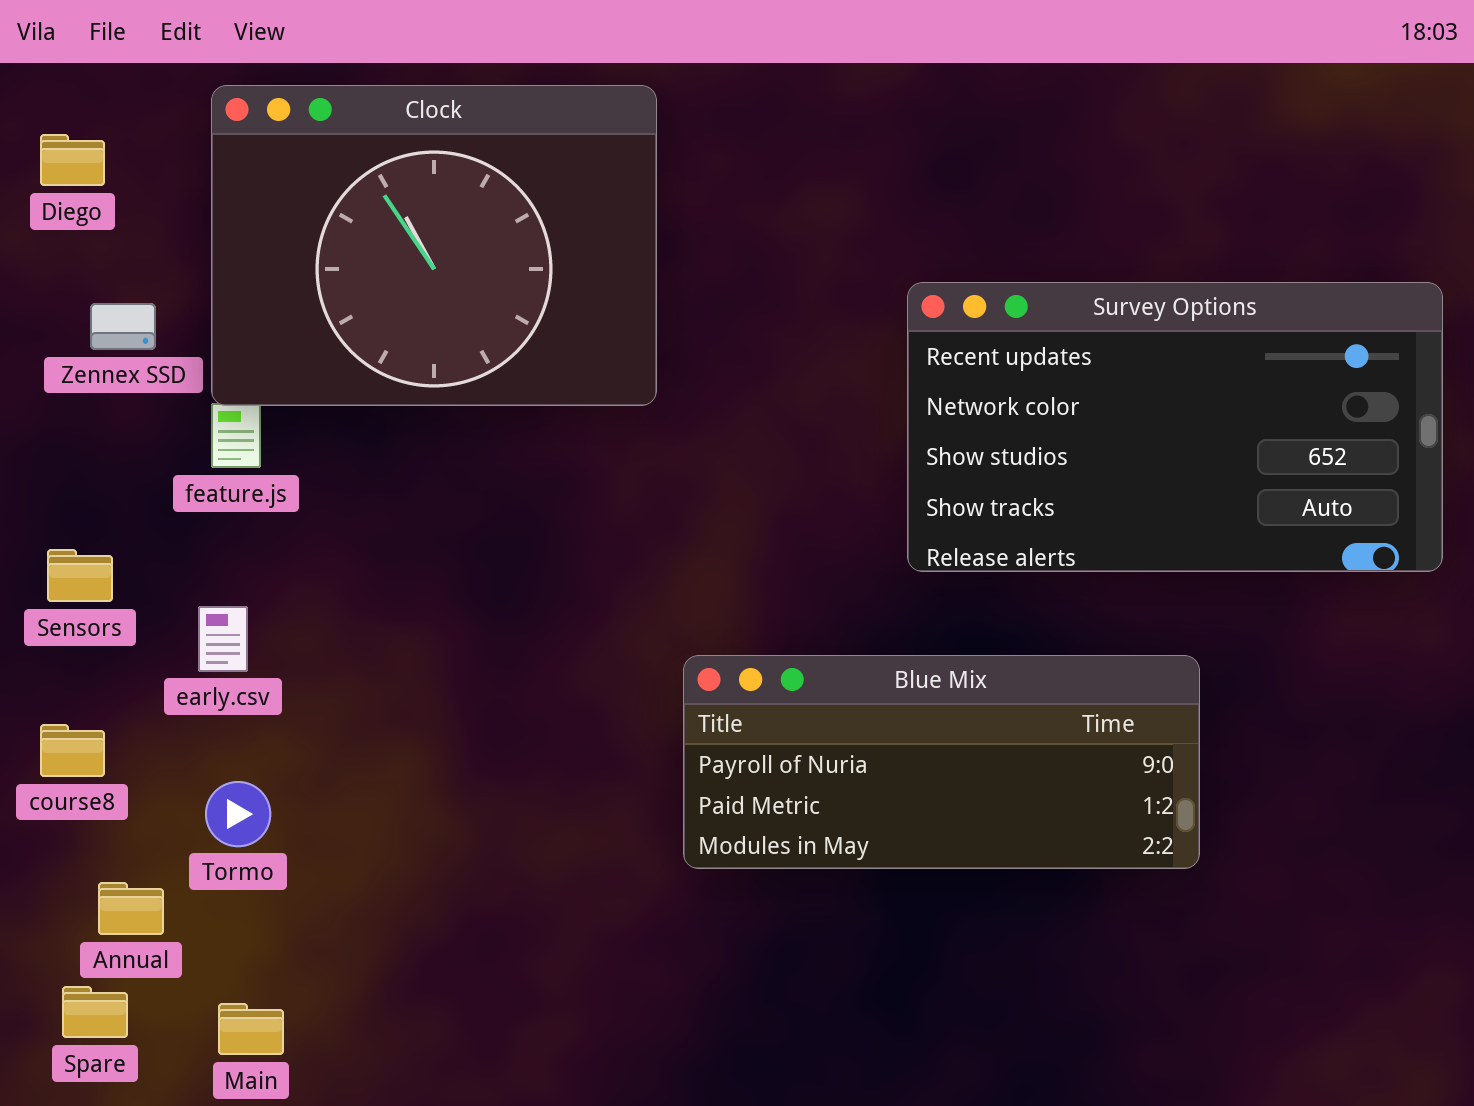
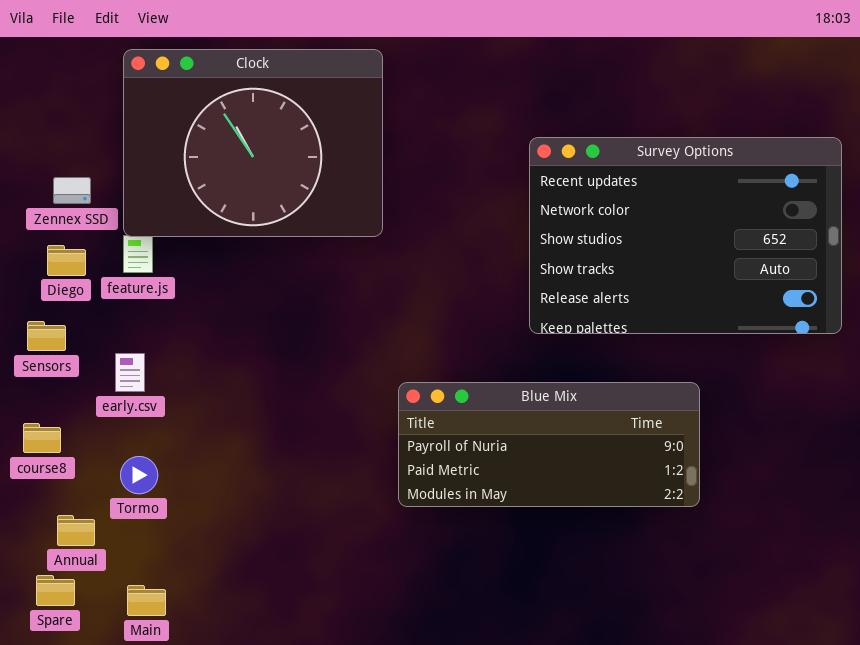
Diego: [40,134,105,186] -> [47,245,86,276], moved
Survey Options: [907,282,1443,572] -> [529,137,842,334], resized

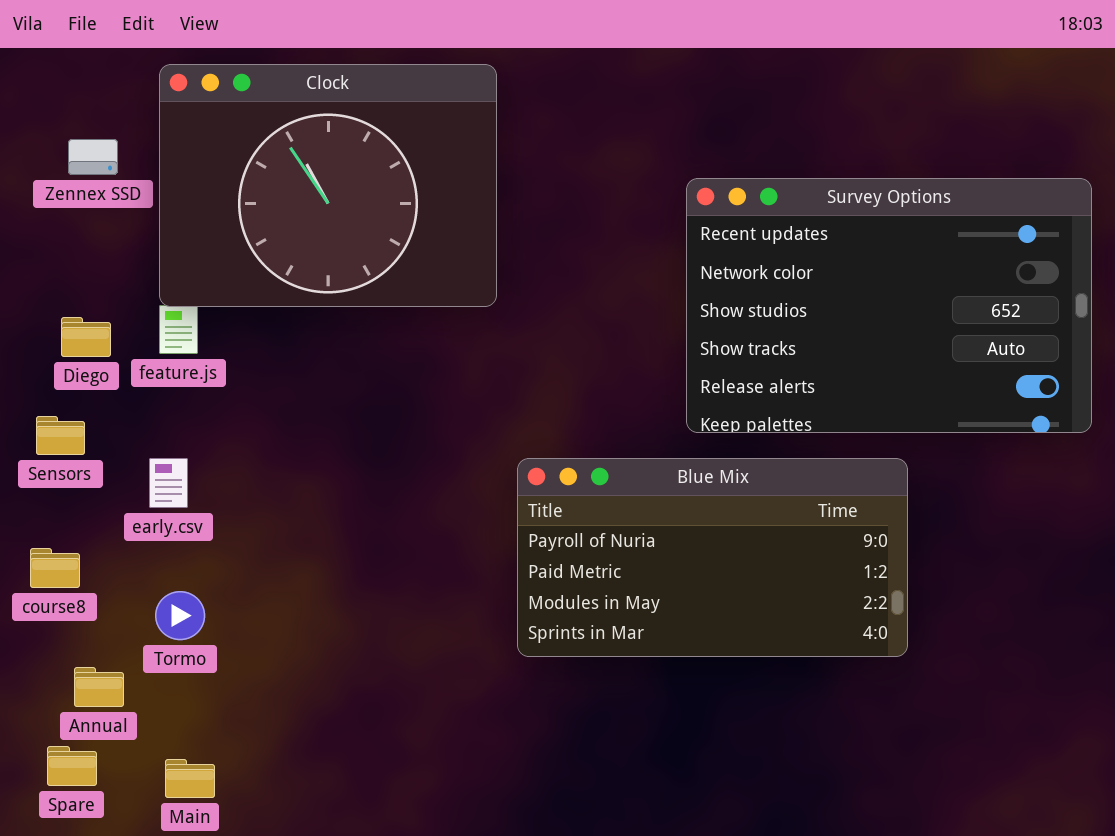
Zennex SSD: [53,177,91,204] -> [68,139,118,175], moved
Blue Mix: [398,382,700,507] -> [517,458,908,657], resized

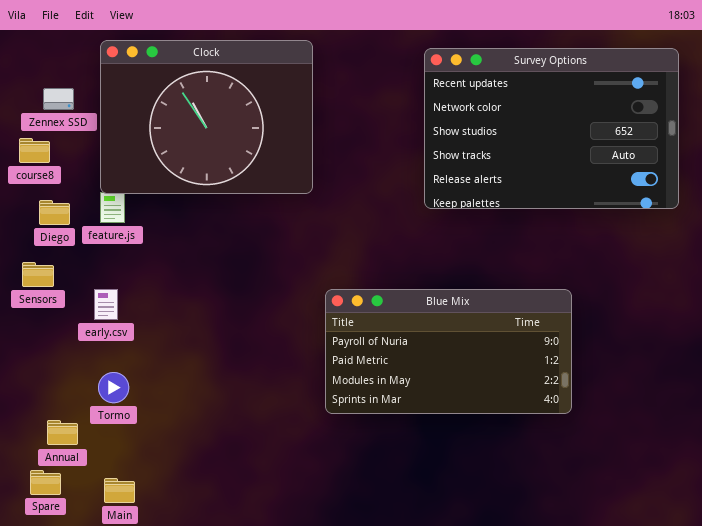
Survey Options: [686,178,1092,433] -> [424,48,679,209], moved
course8: [30,548,80,588] -> [19,138,50,163], moved

